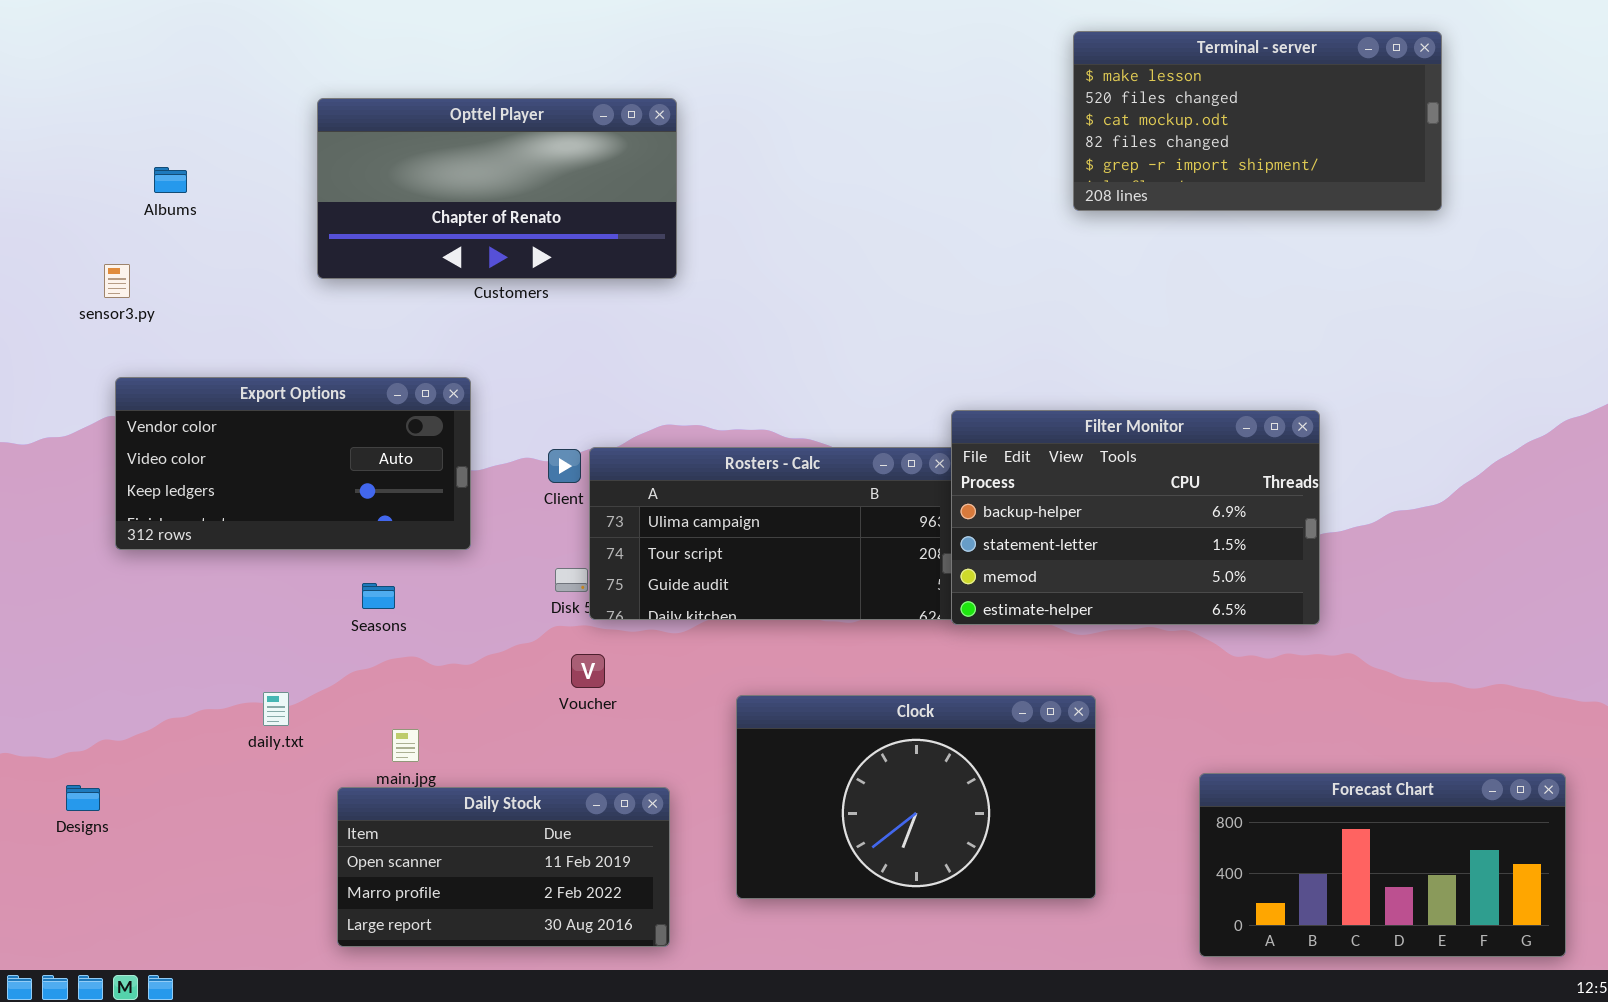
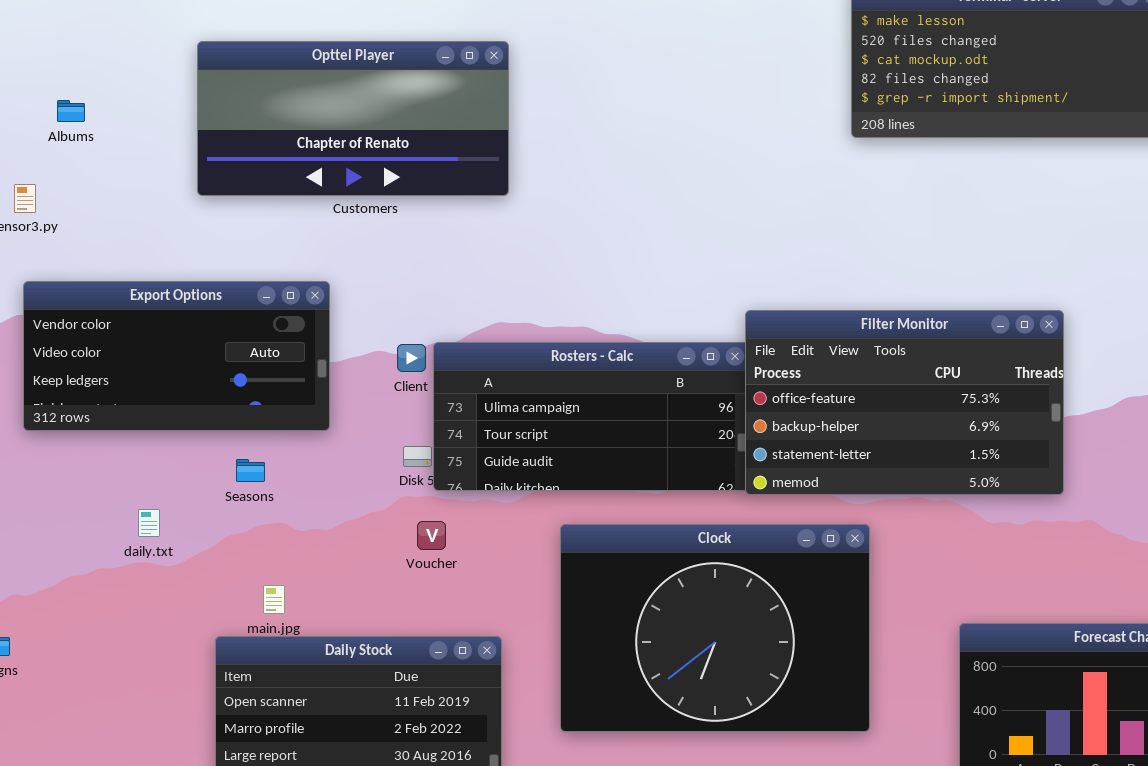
Filter Monitor: [951,410,1320,625] -> [745,310,1064,495], scrolled up 1 row
daily.txt: [263,692,289,726] -> [138,509,160,537], moved
Clock: [736,695,1096,899] -> [560,524,870,732], resized

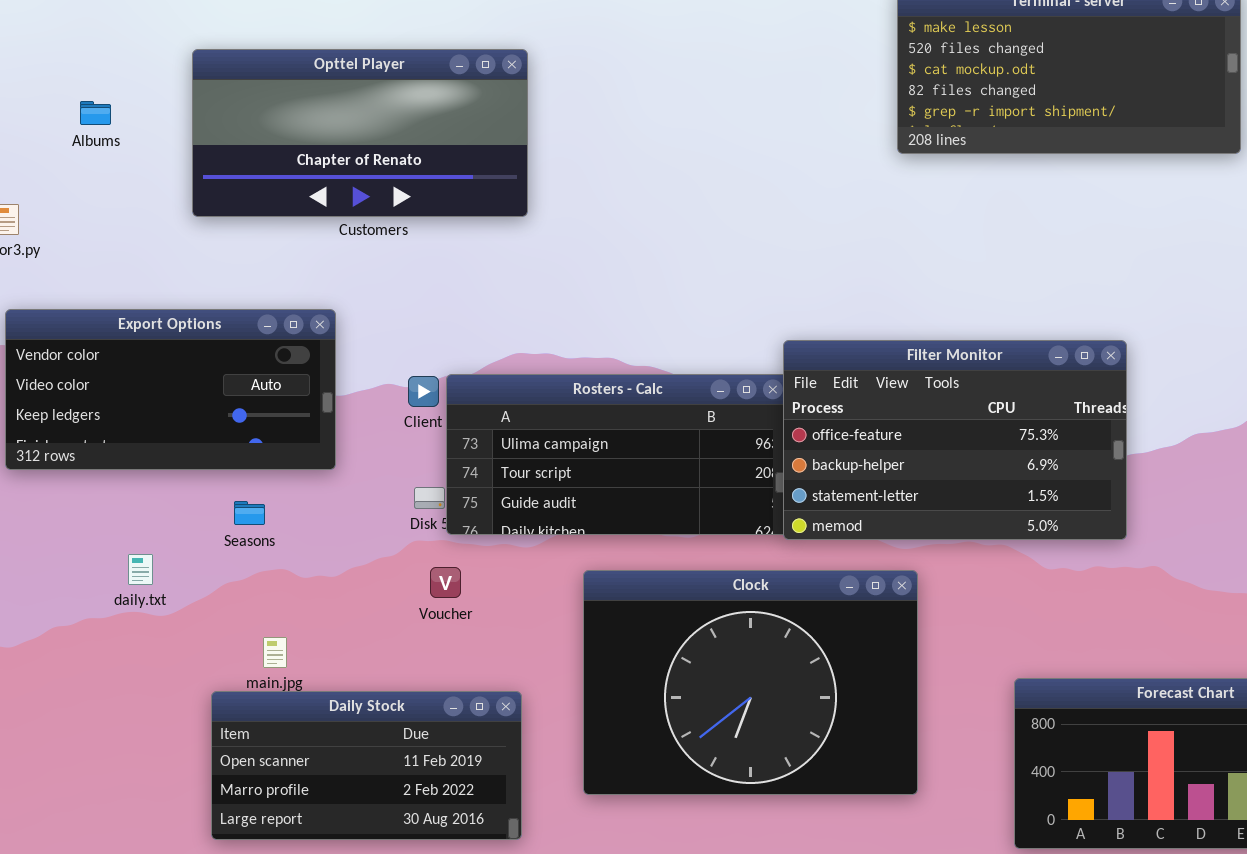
Albums: [57,100,85,122] -> [80,101,111,125], moved

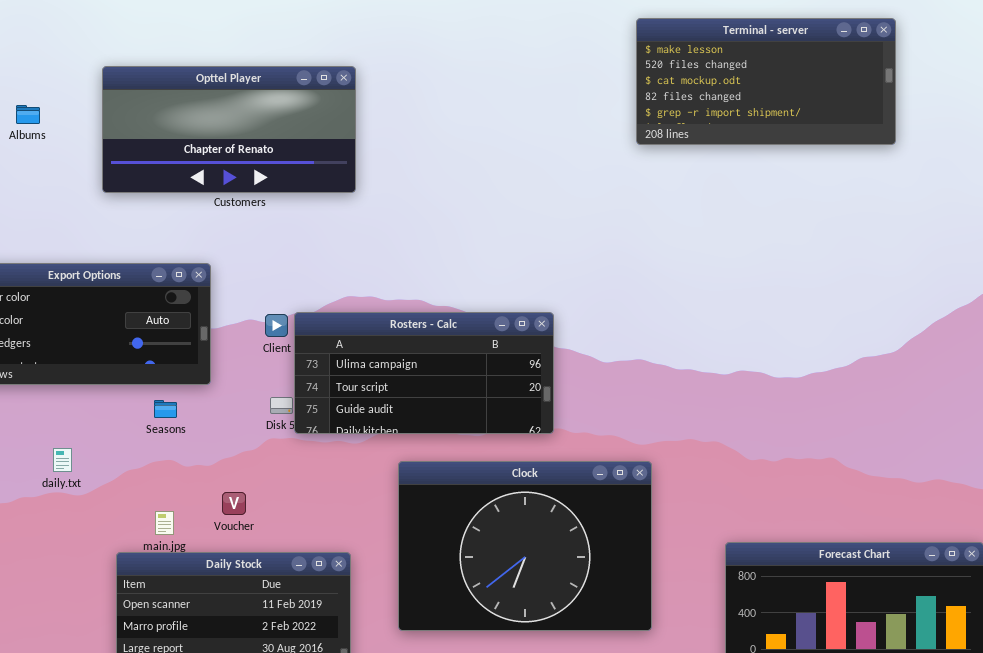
Filter Monitor: [783,340,1127,540] -> none, closed
Seasons: [234,501,265,525] -> [154,400,177,418], moved
Voucher: [430,567,461,598] -> [222,492,246,515], moved

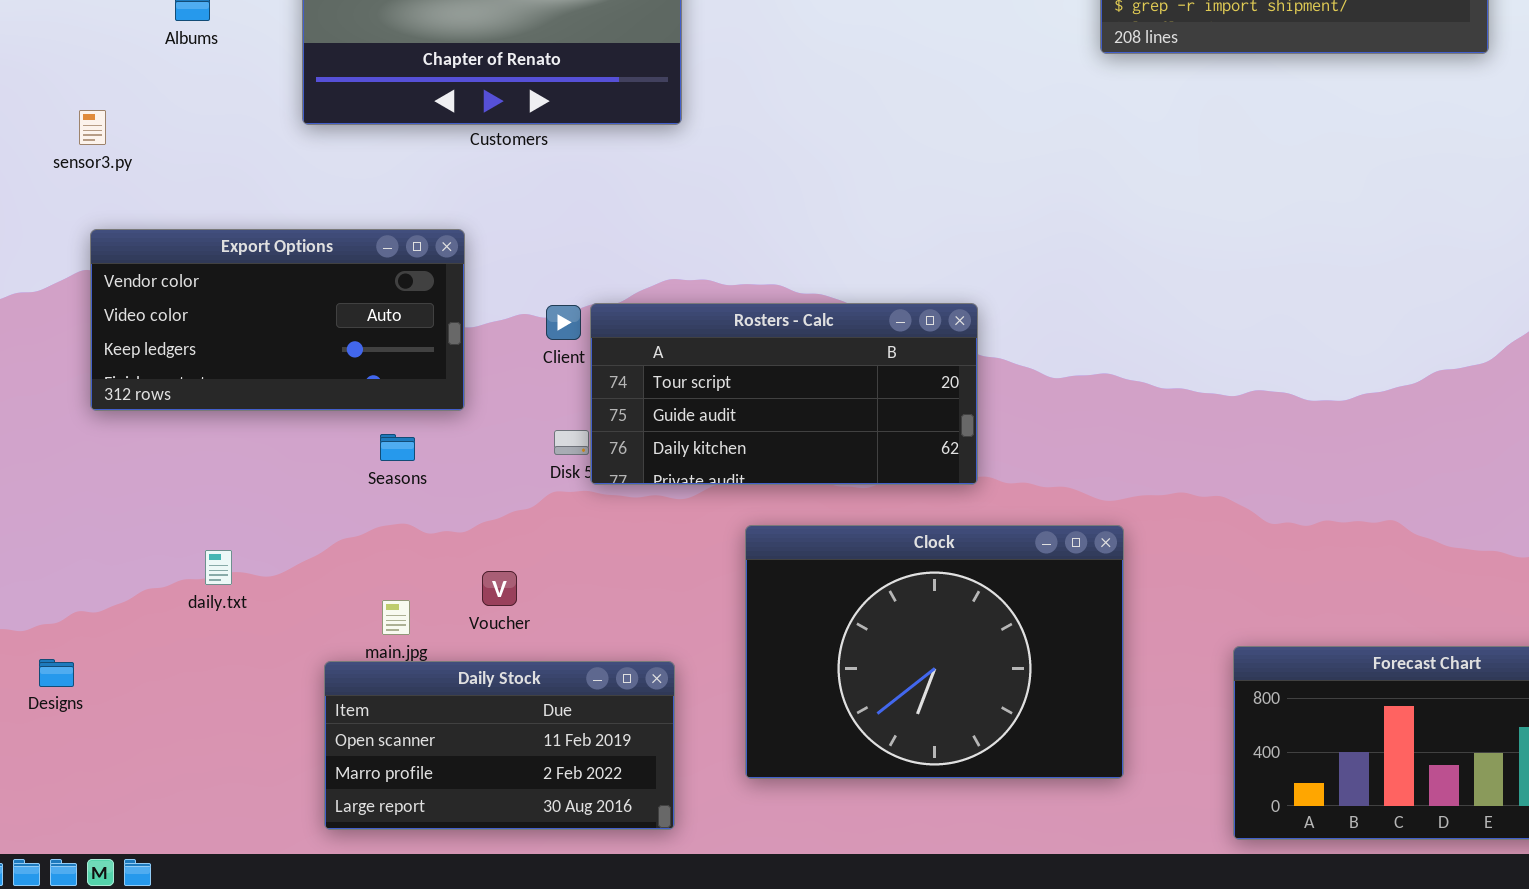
Rosters - Calc: [294,312,554,434] -> [590,303,978,485], scrolled down 1 row
daily.txt: [53,448,72,472] -> [205,550,232,585], moved

